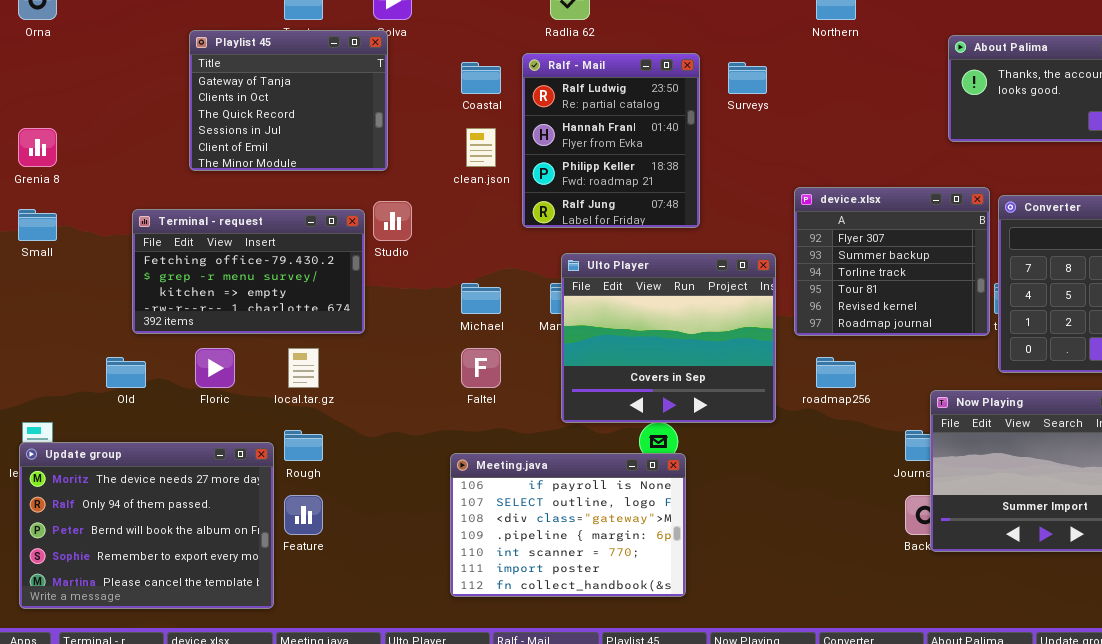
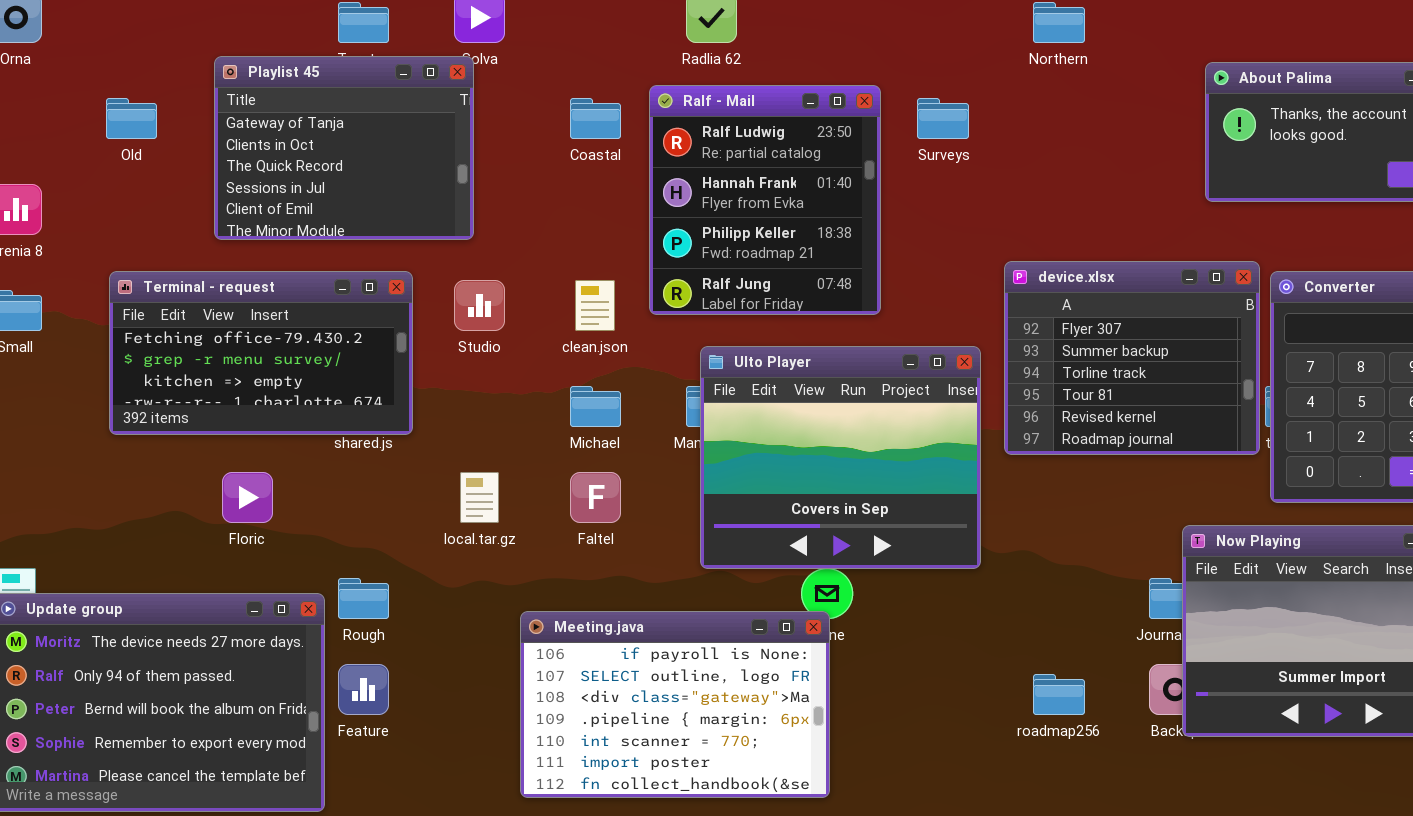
clean.json: [466,128,496,167] -> [575,280,615,331], moved
Terminal - request: [132,209,365,334] -> [109,271,413,435], moved
local.tar.gz: [288,348,319,388] -> [460,472,499,523], moved
Old: [106,357,146,388] -> [106,98,157,139], moved
roadmap256: [816,357,856,388] -> [1033,674,1085,715], moved
Meeting.java: [450,453,686,597] -> [520,611,830,798], moved

